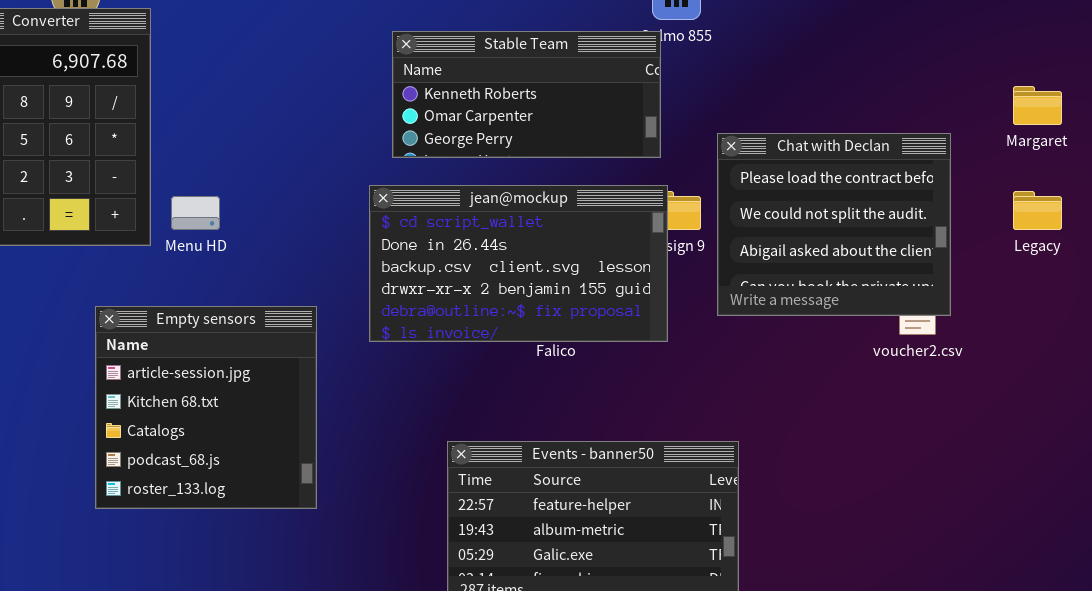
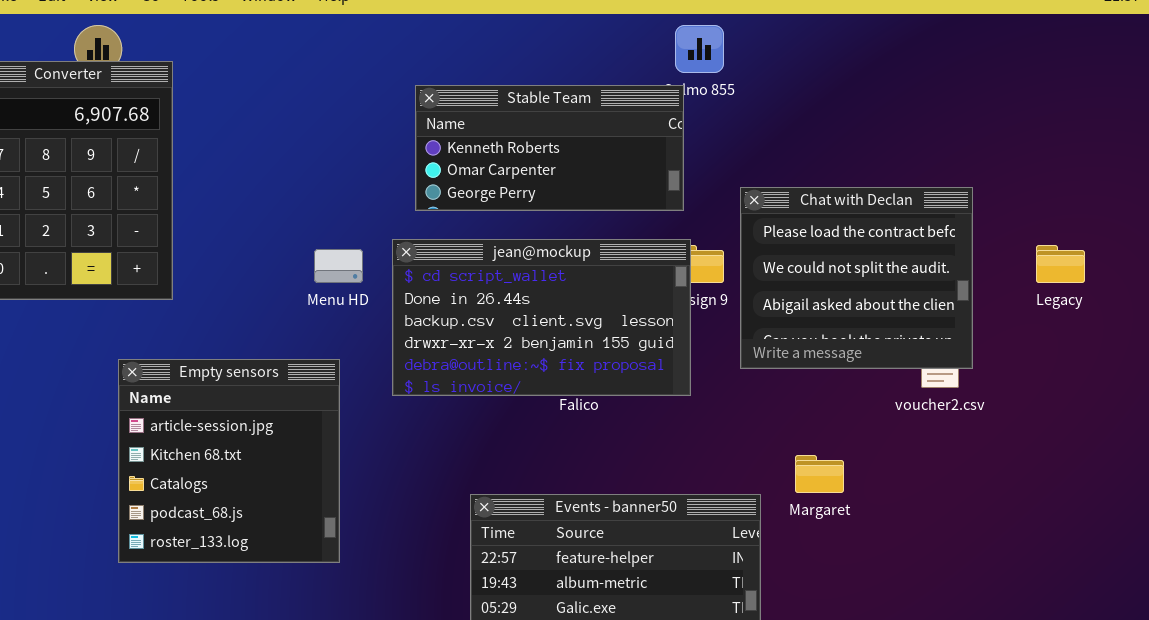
Margaret: [1013,86,1062,125] -> [795,455,844,493], moved
Menu HD: [171,196,220,230] -> [314,249,363,283], moved

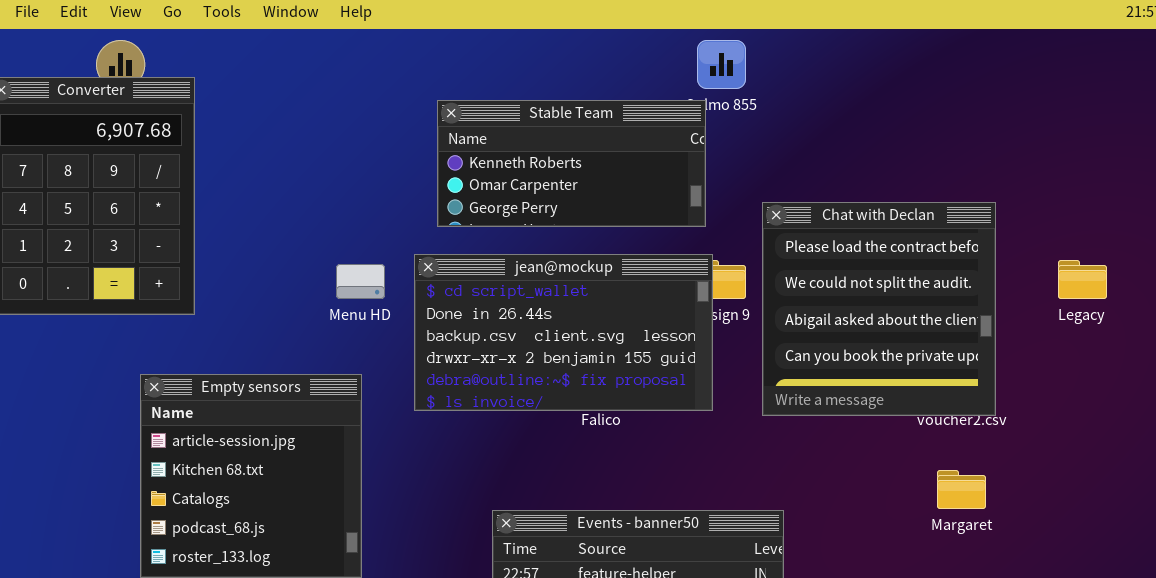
Chat with Declan: [740,187,973,369] -> [762,202,996,416], resized
Margaret: [795,455,844,493] -> [937,470,986,509], moved

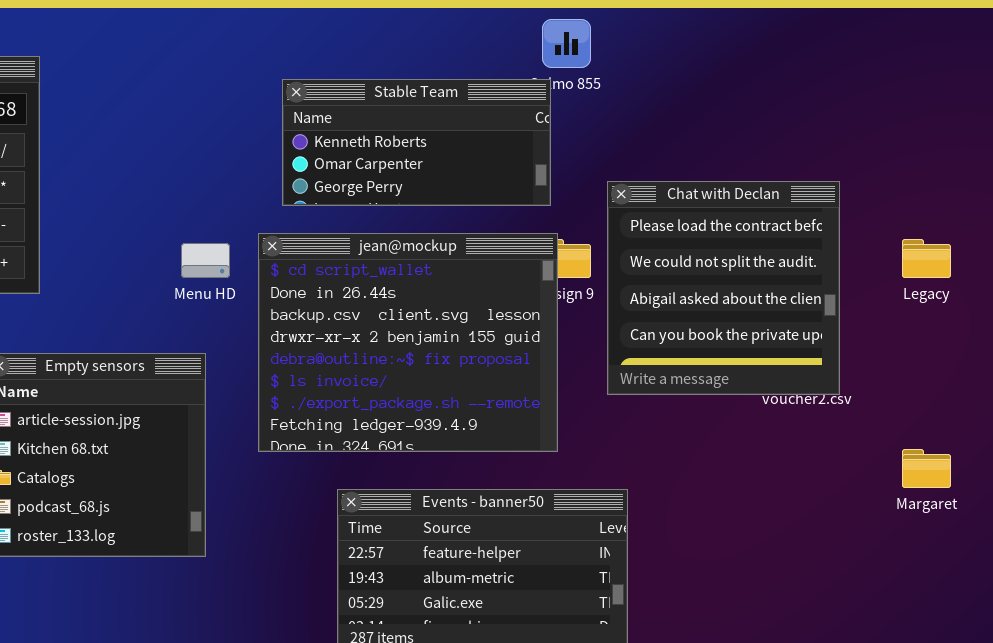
jean@mockup: [414,254,713,411] -> [258,233,558,452], resized
Margaret: [937,470,986,509] -> [902,449,951,488], moved

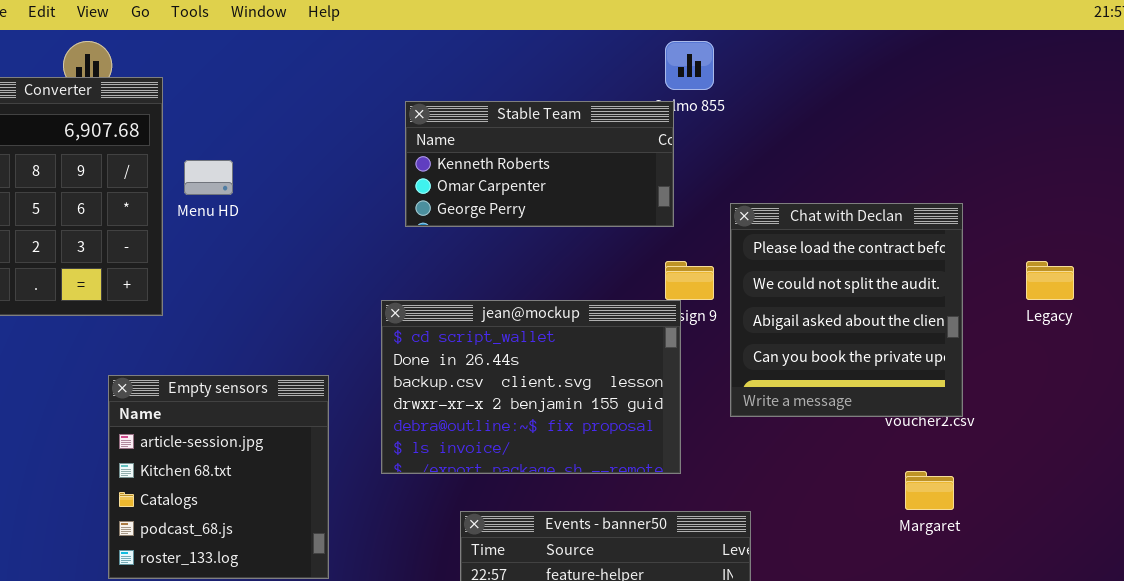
jean@mockup: [258,233,558,452] -> [381,300,681,474], resized
Menu HD: [181,243,230,278] -> [184,160,233,195], moved
Margaret: [902,449,951,488] -> [905,471,954,510], moved

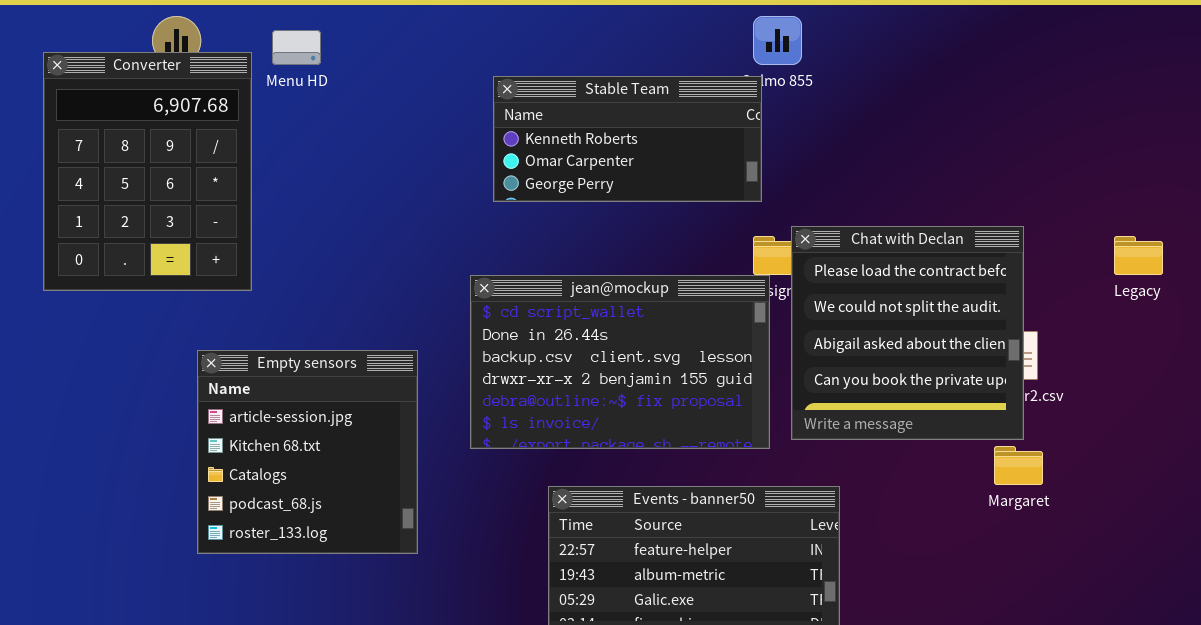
Menu HD: [184,160,233,195] -> [272,30,321,65], moved
Chat with Declan: [730,203,963,417] -> [791,226,1024,440], moved

